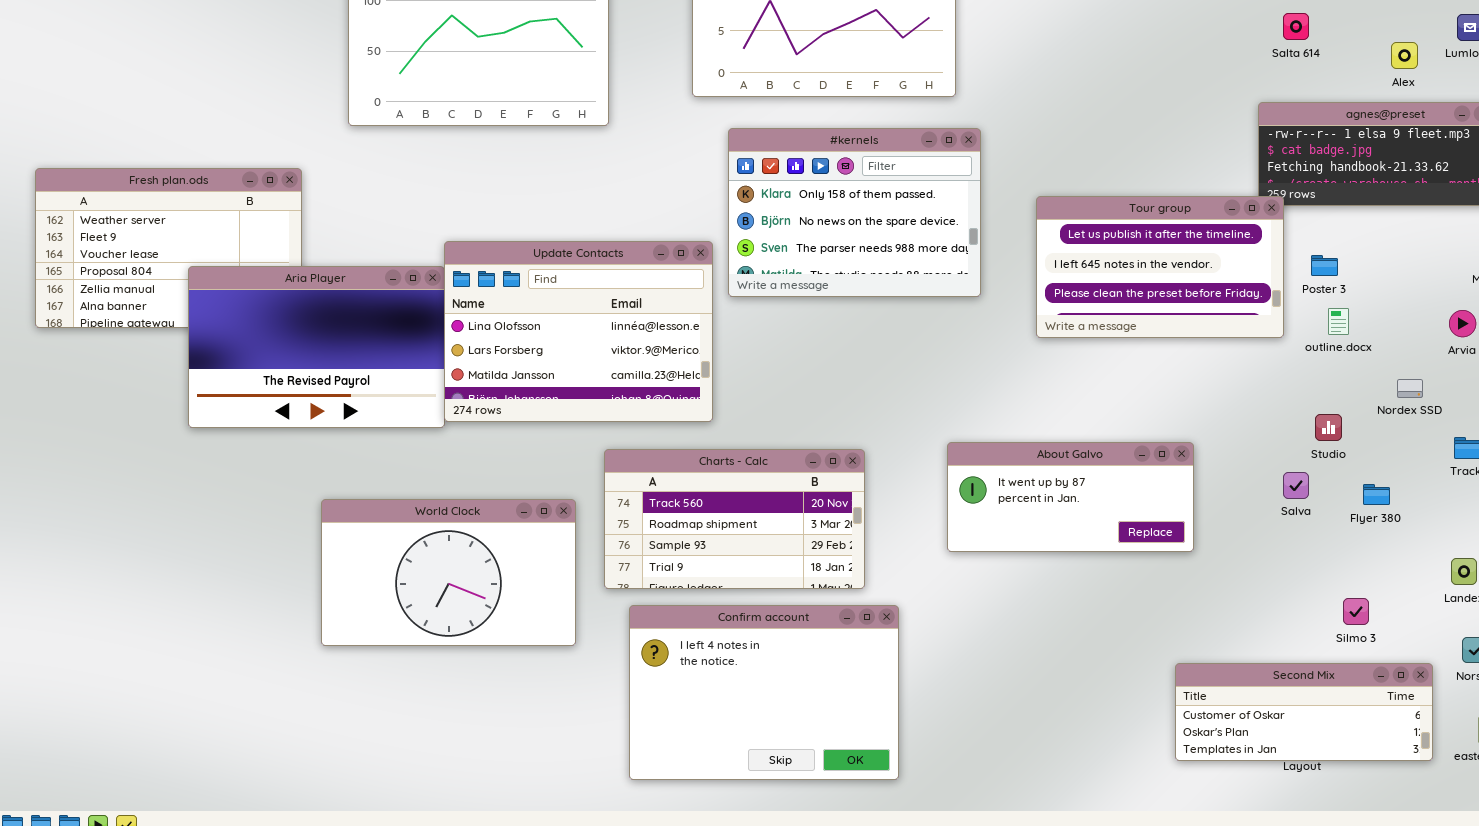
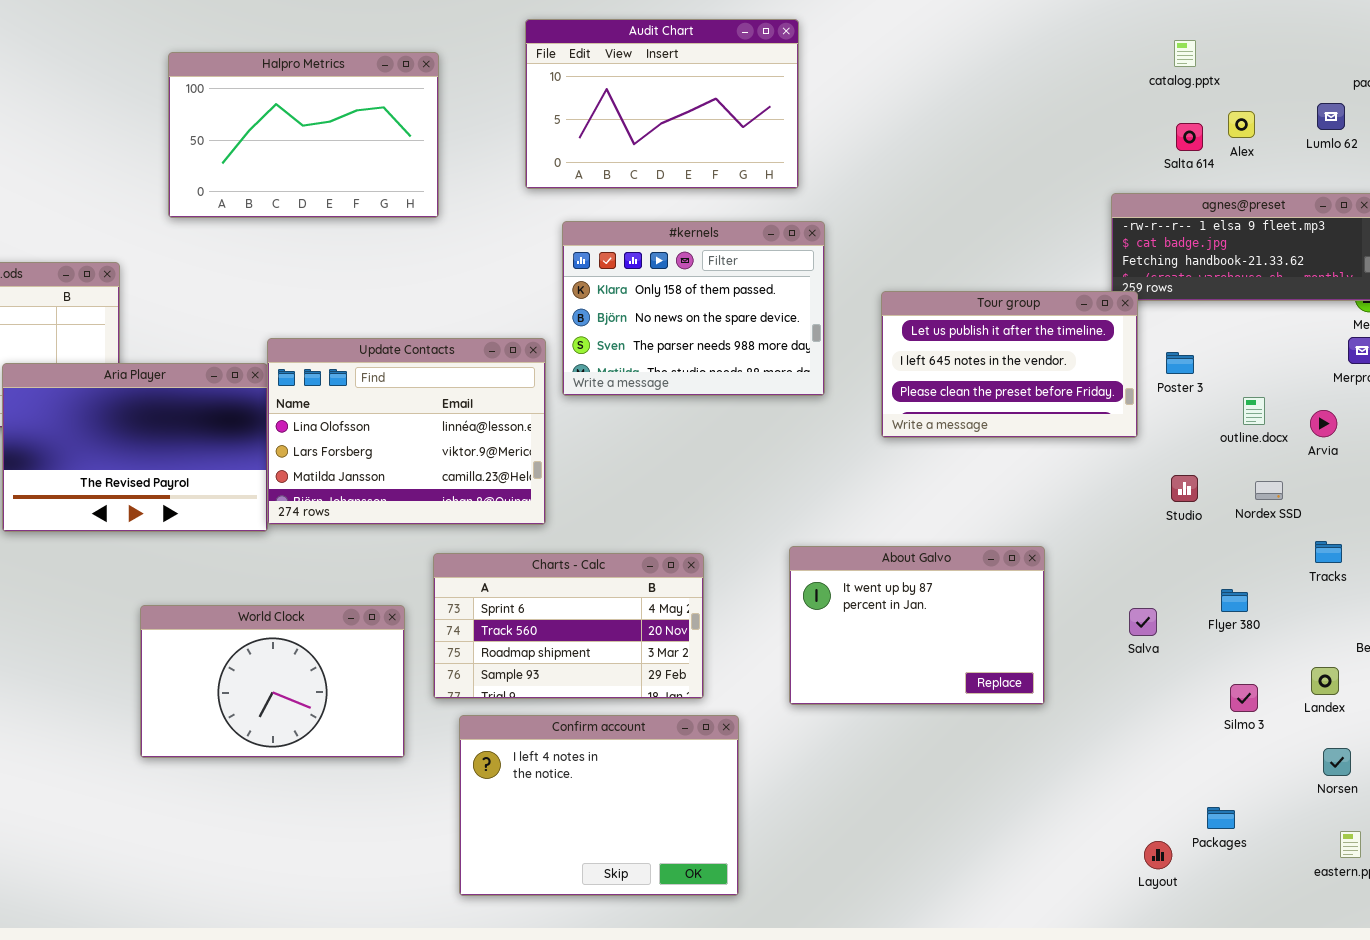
Salta 614: [1283,13,1309,40] -> [1176,123,1203,151], moved
Alex: [1391,42,1418,69] -> [1228,111,1255,138], moved
outline.docx: [1328,308,1349,335] -> [1243,397,1265,425], moved
Studio: [1315,414,1342,441] -> [1171,475,1198,502], moved
About Galvo: [947,442,1194,552] -> [789,546,1045,705], resized
Charts - Calc: [604,449,865,589] -> [433,553,704,699], scrolled up 1 row
Salva: [1283,472,1309,499] -> [1129,608,1157,636], moved
Silmo 3: [1343,598,1369,625] -> [1230,684,1258,712], moved
Second Mix: [1175,663,1433,761] -> none, closed

